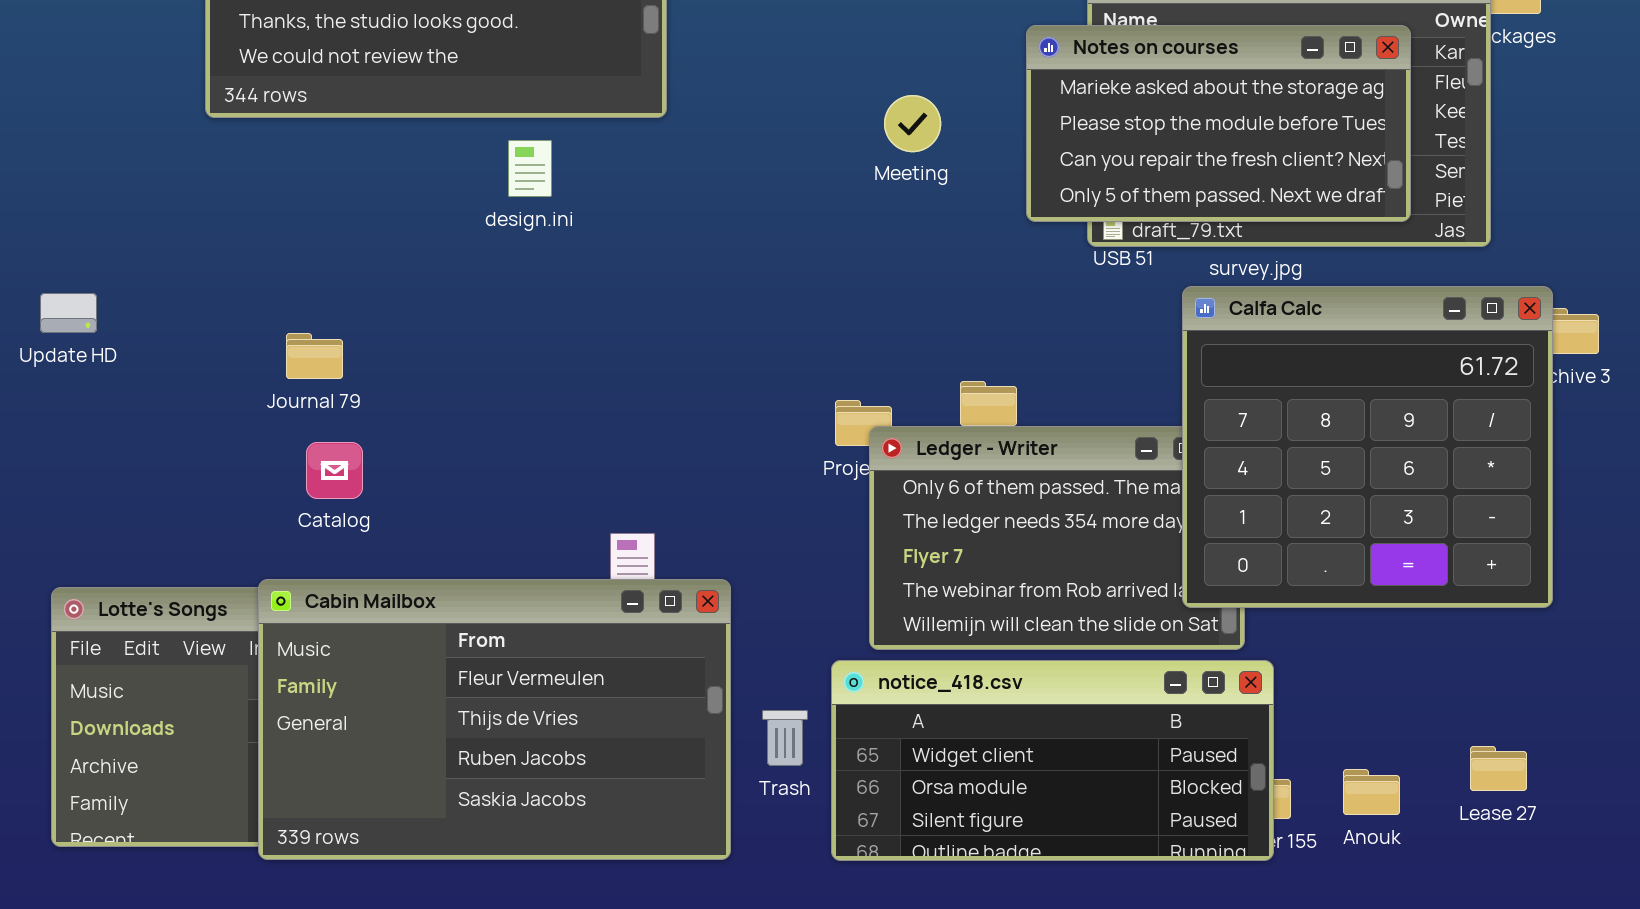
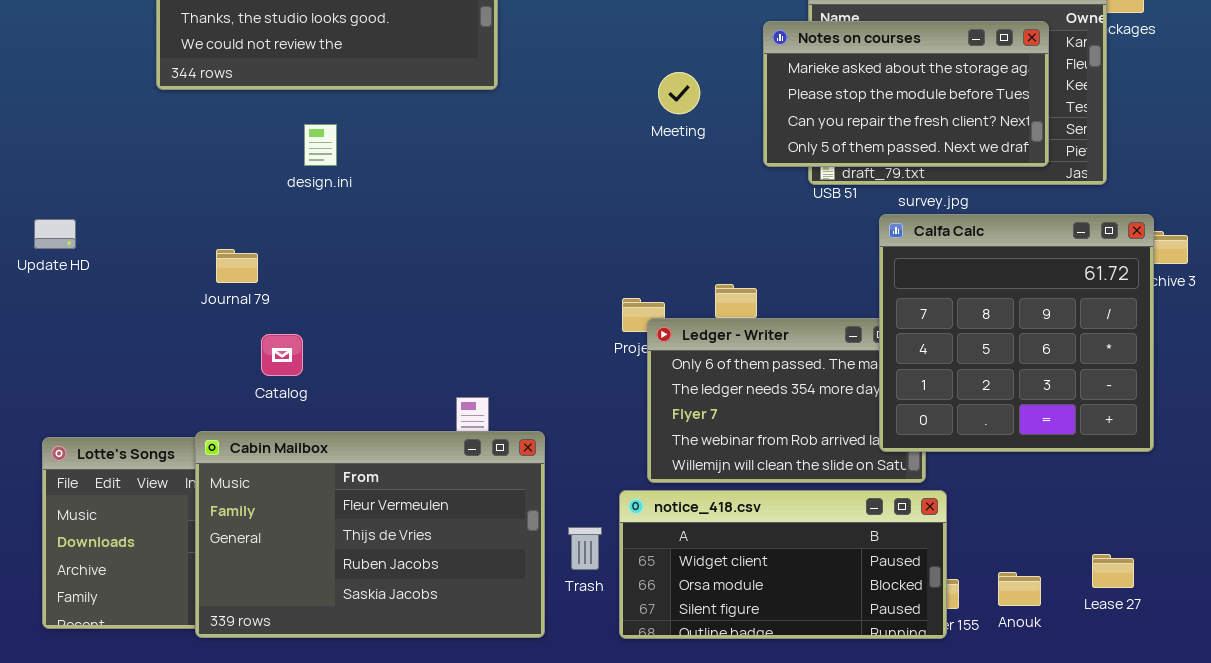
design.ini: [508,140,552,197] -> [304,124,337,166], moved
Catalog: [306,442,363,499] -> [261,334,303,376], moved

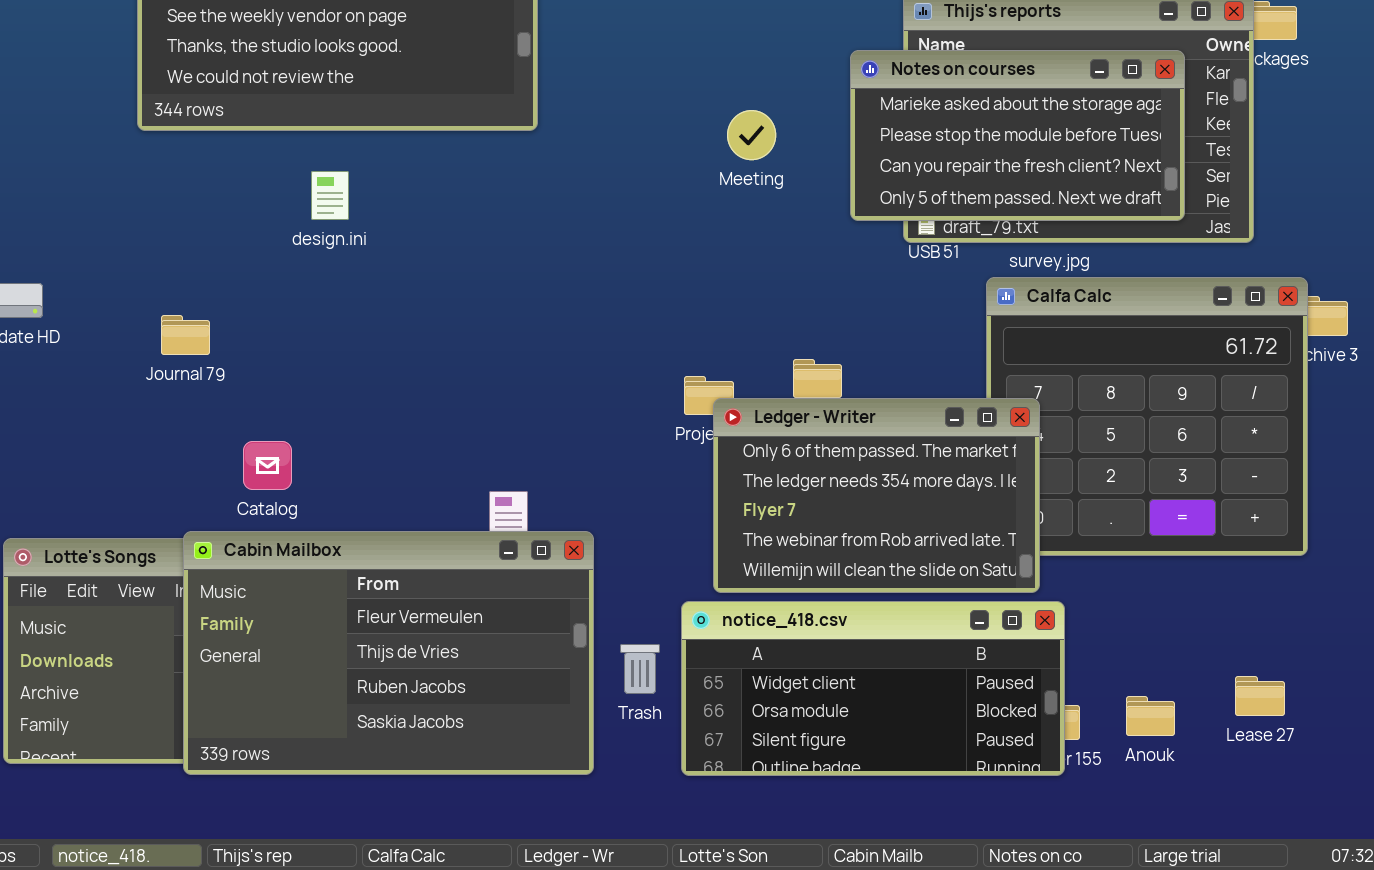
Journal 79: [216,249,258,283] -> [161,315,210,355], moved
Ledger - Writer: [647,318,926,483] -> [713,398,1040,593], raised
Catalog: [261,334,303,376] -> [243,441,292,490], moved

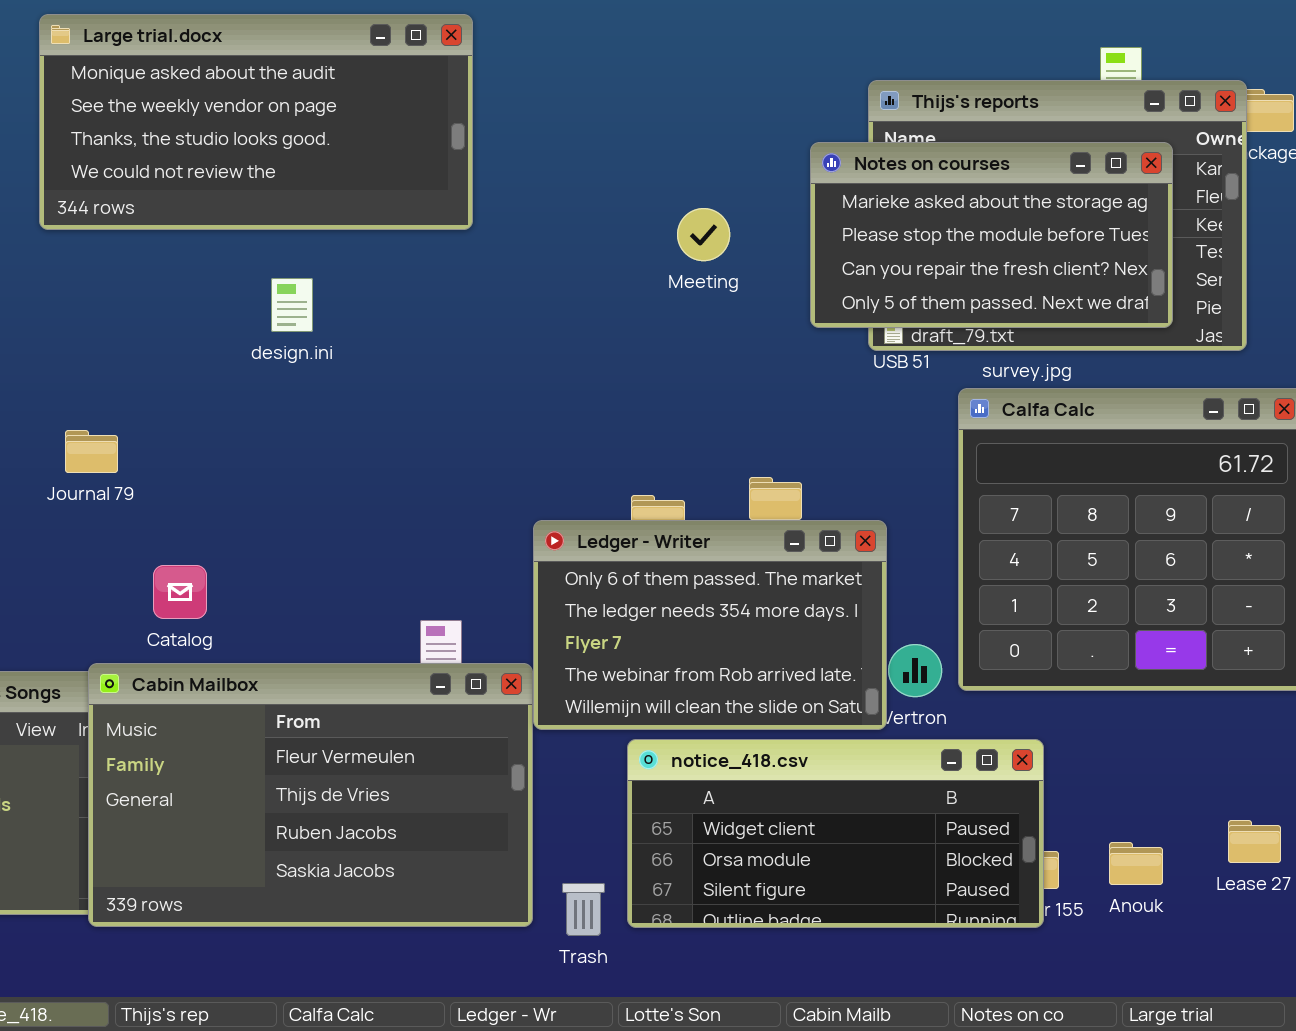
design.ini: [311,171,349,220] -> [271,278,313,332], moved
Ledger - Writer: [713,398,1040,593] -> [533,520,887,730], moved
Trash: [620,644,660,694] -> [562,883,605,936], moved

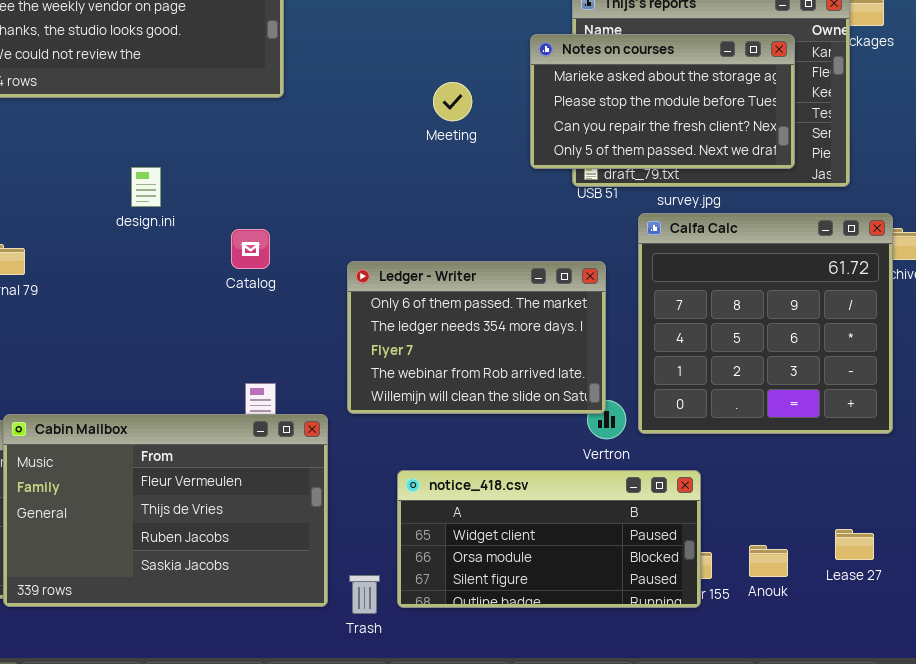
design.ini: [271,278,313,332] -> [131,167,161,207], moved
Ledger - Writer: [533,520,887,730] -> [347,261,606,414], moved
Catalog: [153,565,207,619] -> [231,229,270,269], moved

